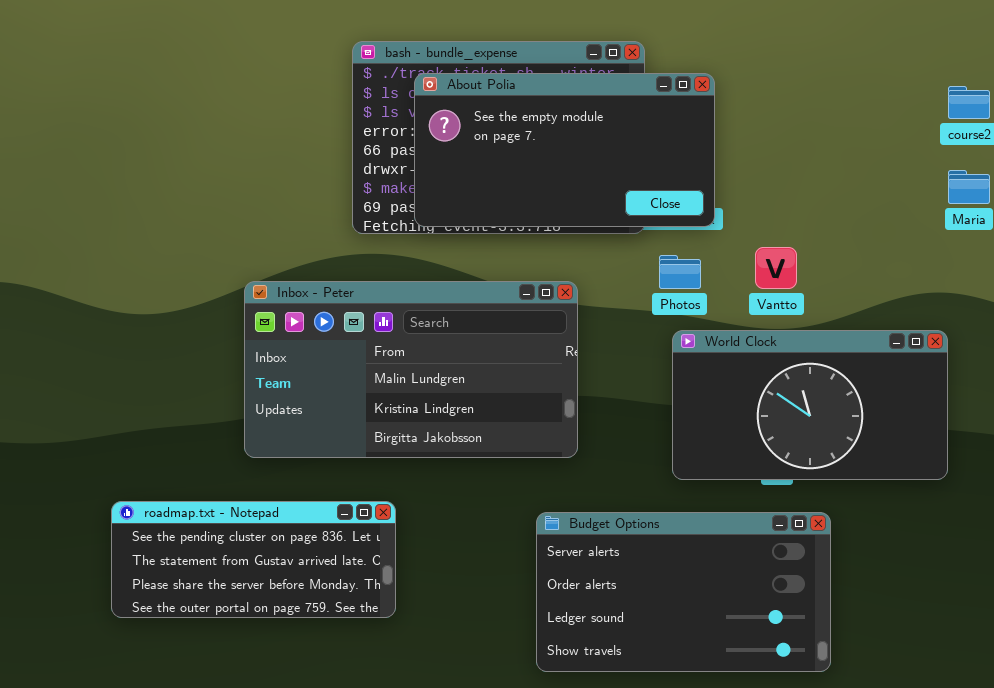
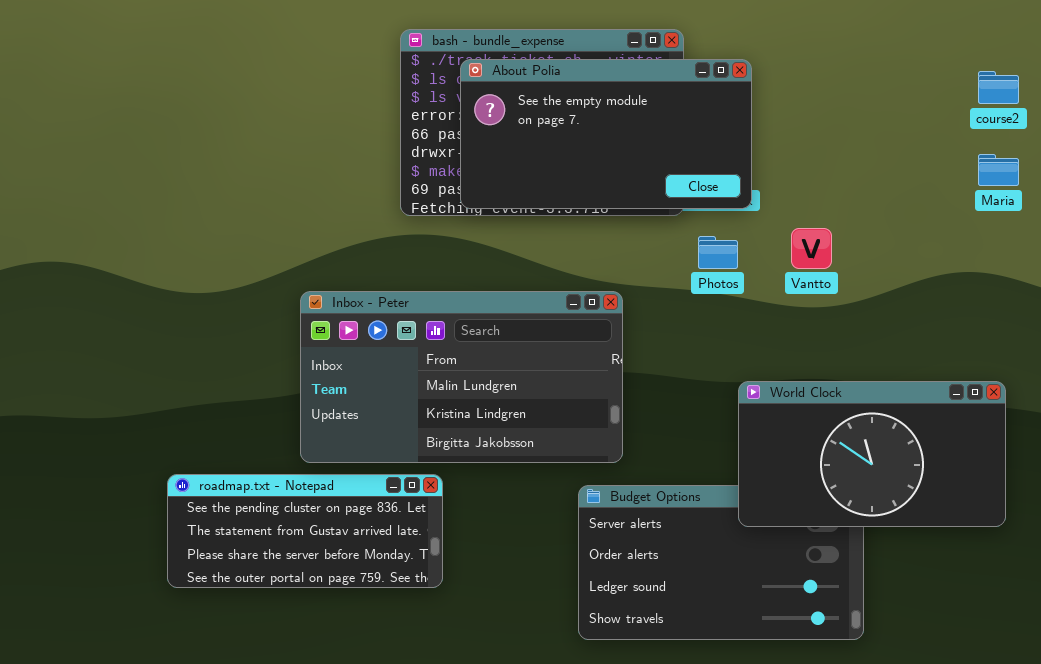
Inbox - Peter: [244,281,578,458] -> [300,291,623,463], moved
World Clock: [672,330,948,480] -> [738,381,1006,527], moved

